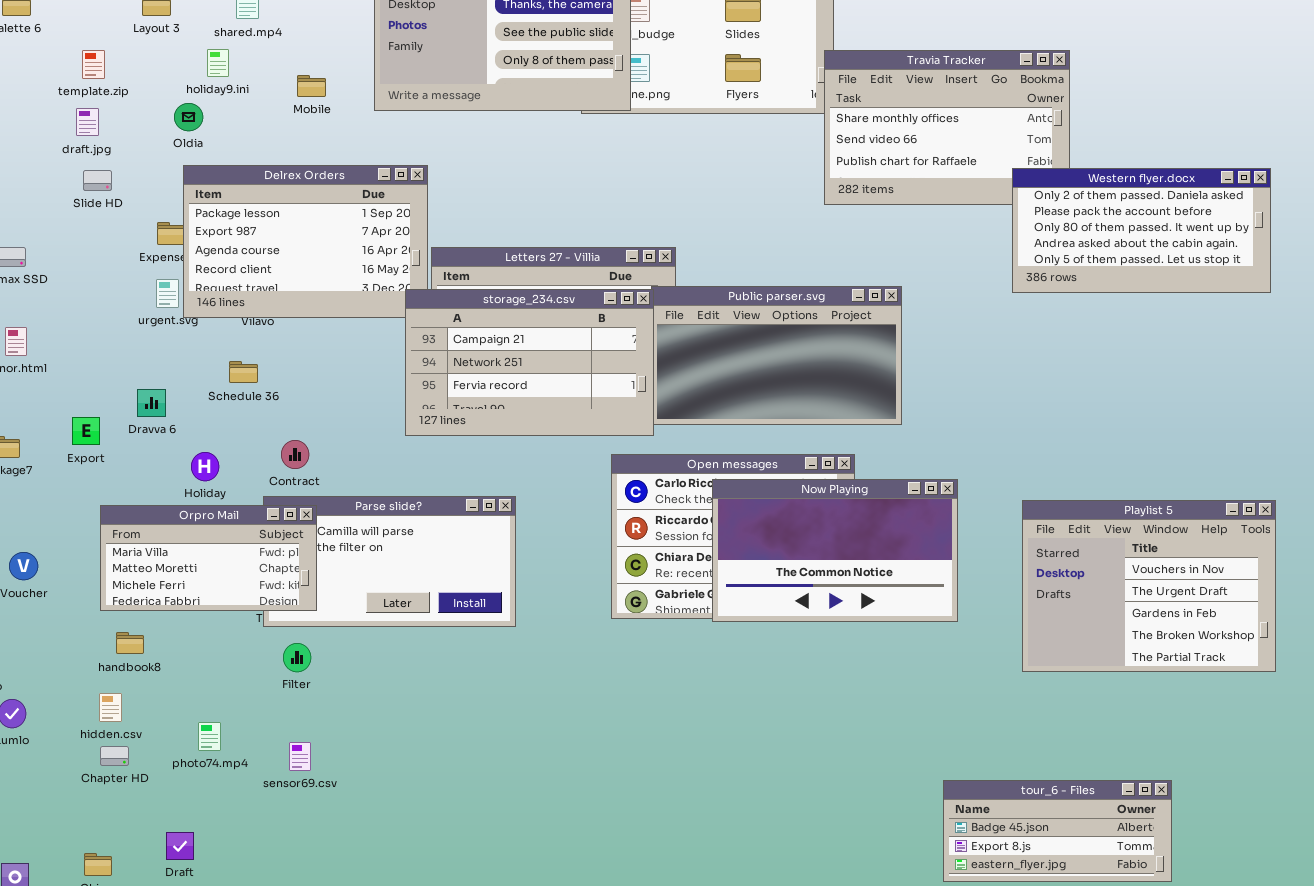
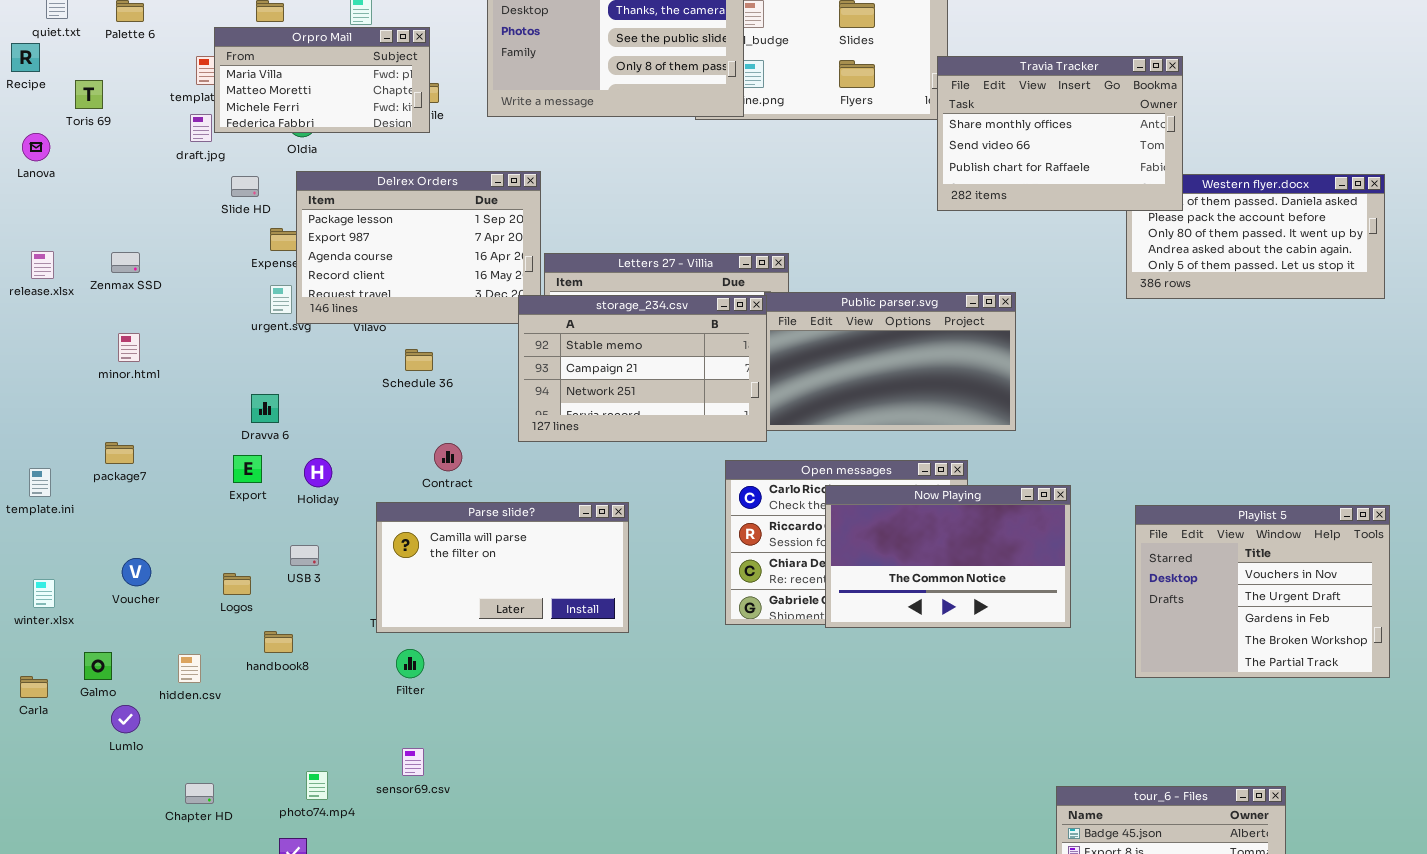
Travia Tracker: [824,50,1070,205] -> [937,56,1183,211], raised
Slide HD: [83,170,112,191] -> [231,176,259,197], moved
storage_234.csv: [405,289,654,436] -> [518,295,767,442], scrolled up 1 row
Schedule 36: [229,361,258,383] -> [405,349,433,371], moved
Export: [72,417,100,445] -> [233,455,262,483], moved
Contract: [281,440,309,469] -> [434,443,462,471], moved
Orpro Mail: [100,505,317,611] -> [214,27,430,133], moved
handbook8: [116,632,144,654] -> [264,631,293,653], moved
hidden.csv: [99,693,122,722] -> [178,654,201,683], moved
photo74.mp4: [198,722,221,751] -> [306,771,328,800], moved
Chapter HD: [100,746,129,766] -> [185,783,214,804], moved

